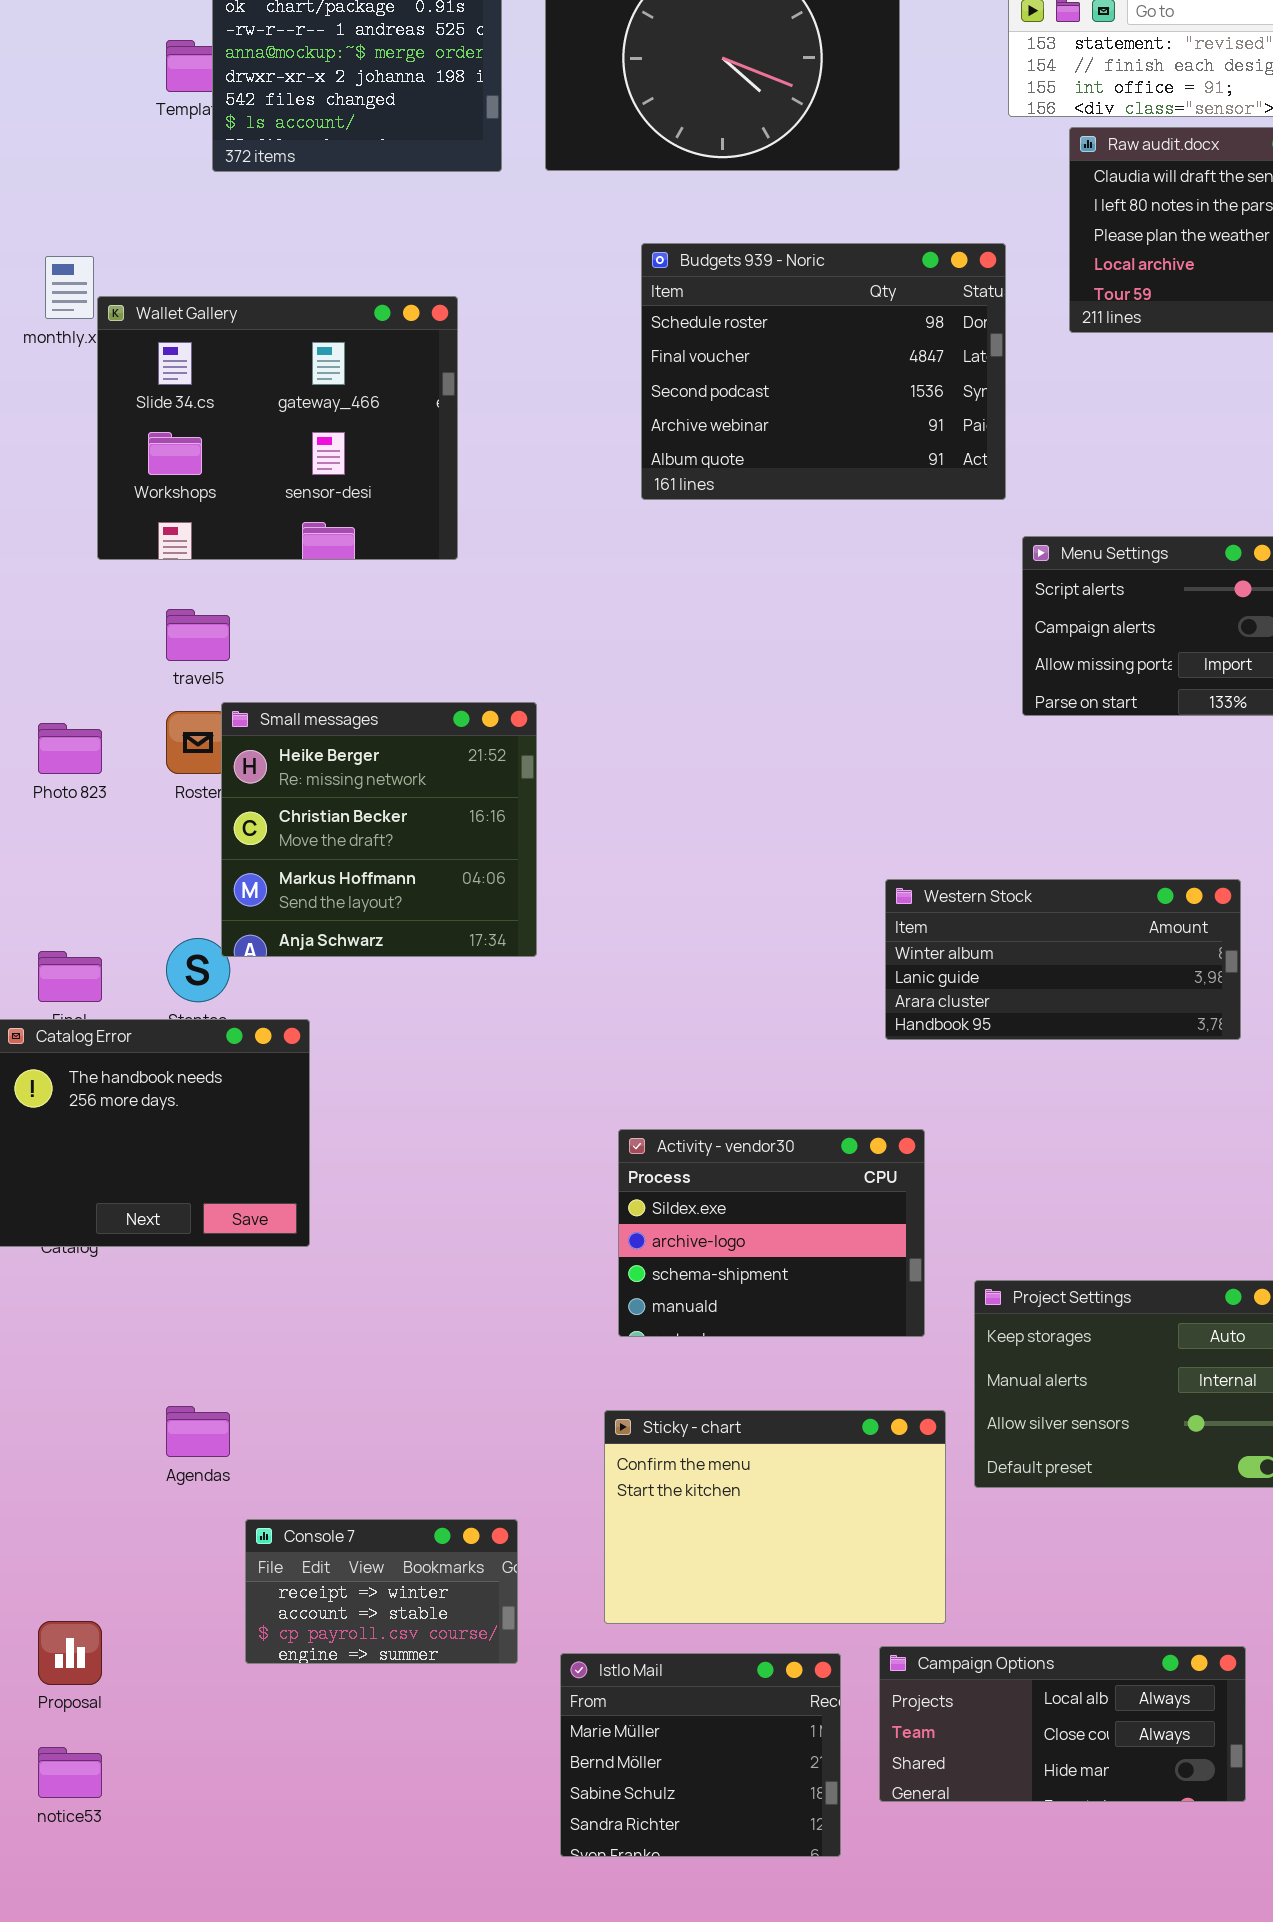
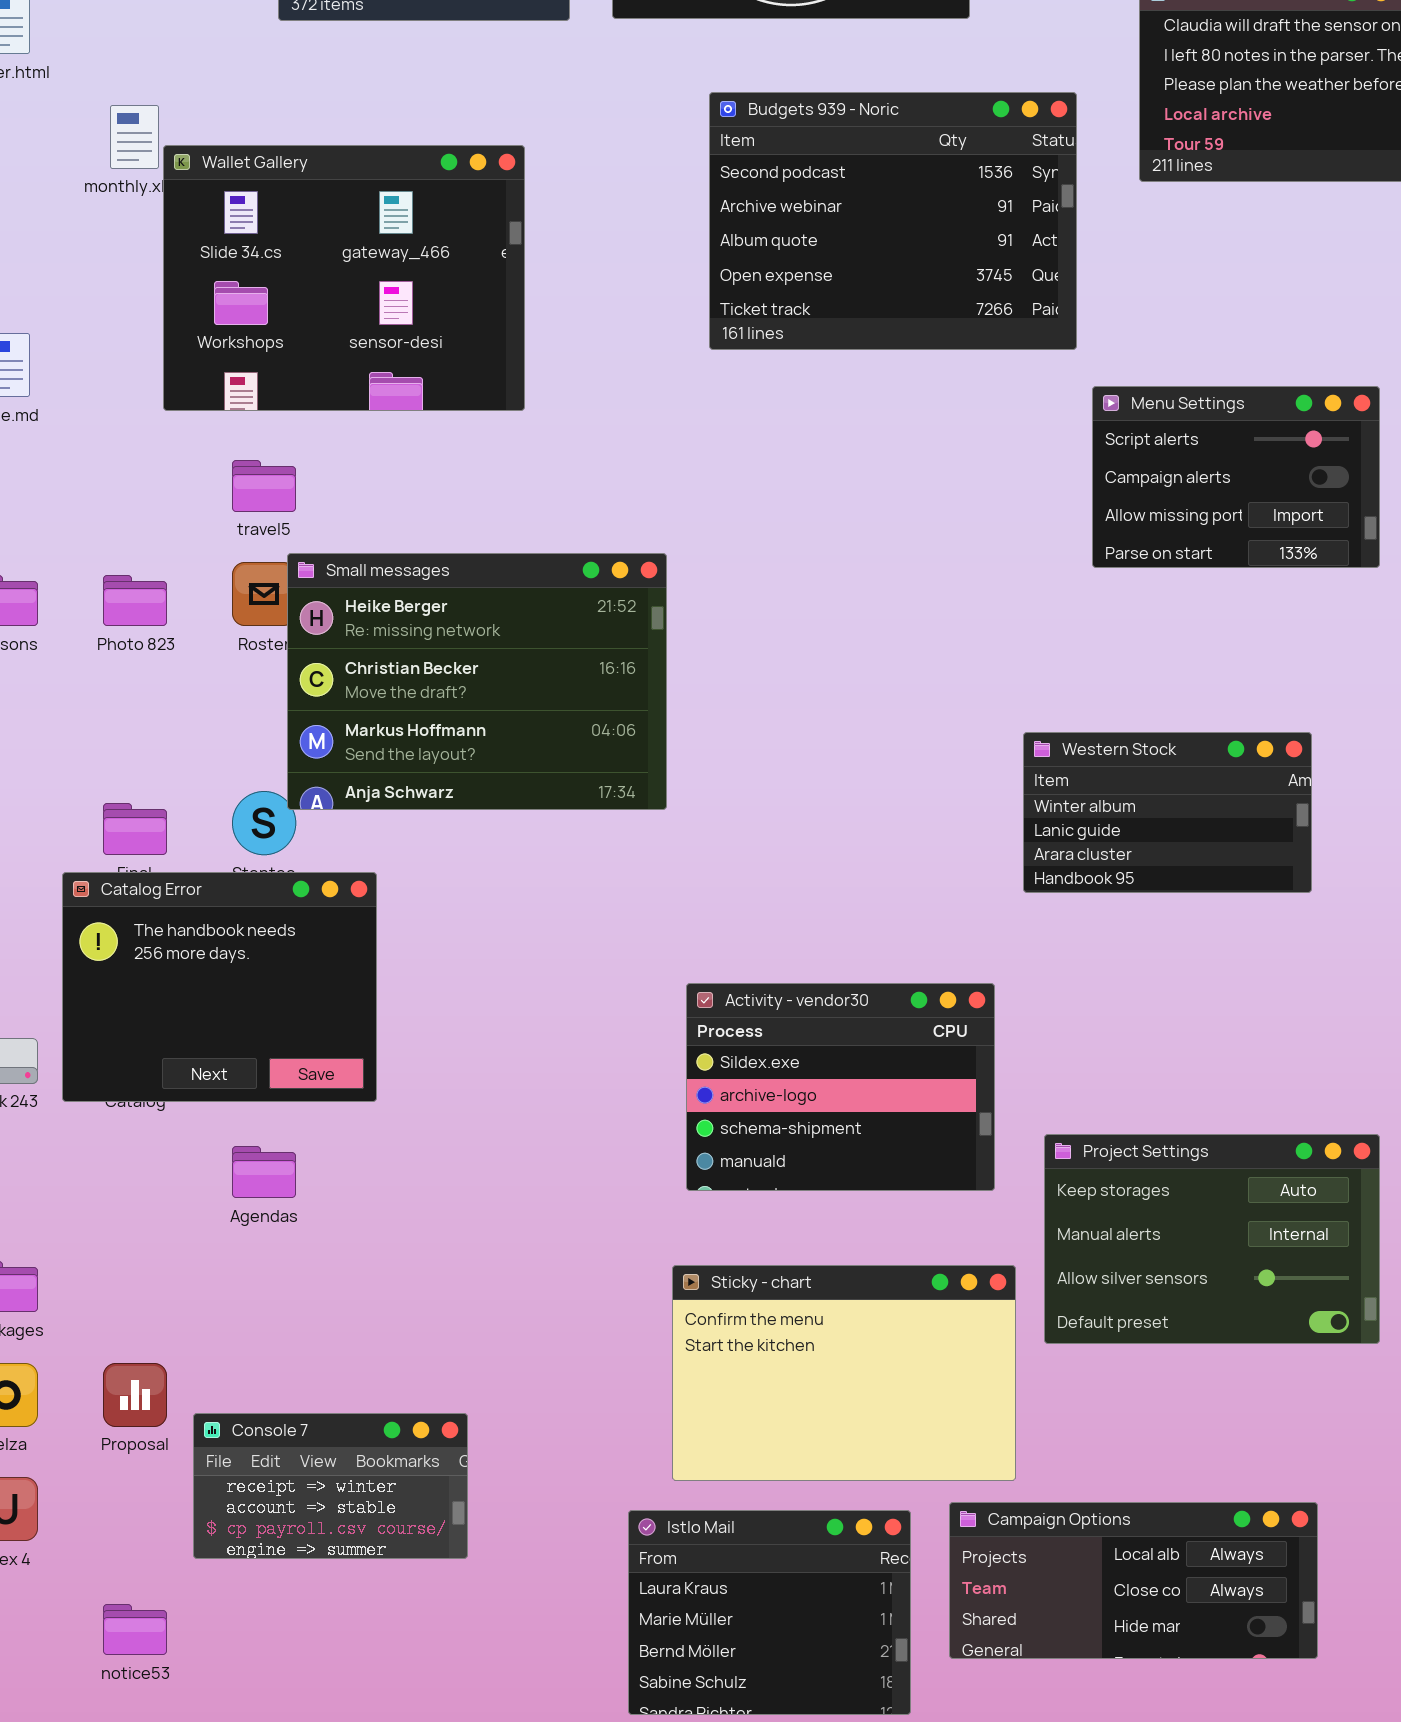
Budgets 939 - Noric: [641,243,1006,500] -> [709,92,1077,350], scrolled down 2 rows
Small messages: [221,702,537,957] -> [287,553,667,810], resized
Western Stock: [885,879,1241,1040] -> [1023,732,1312,893], resized
Agendas: [166,1406,230,1457] -> [232,1146,296,1198], moved
Console 7: [245,1519,518,1664] -> [193,1413,468,1559], moved
Proposal: [38,1621,102,1685] -> [103,1363,167,1427], moved
Istlo Mail: [560,1653,841,1857] -> [628,1510,911,1715], scrolled up 1 row

